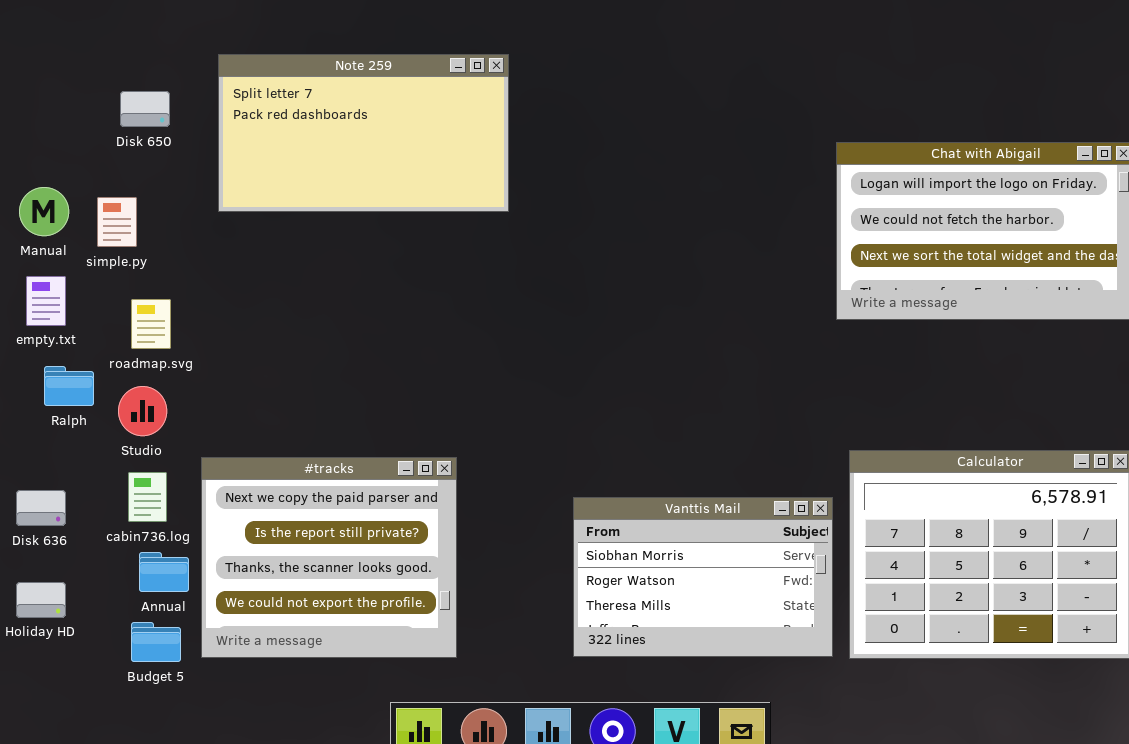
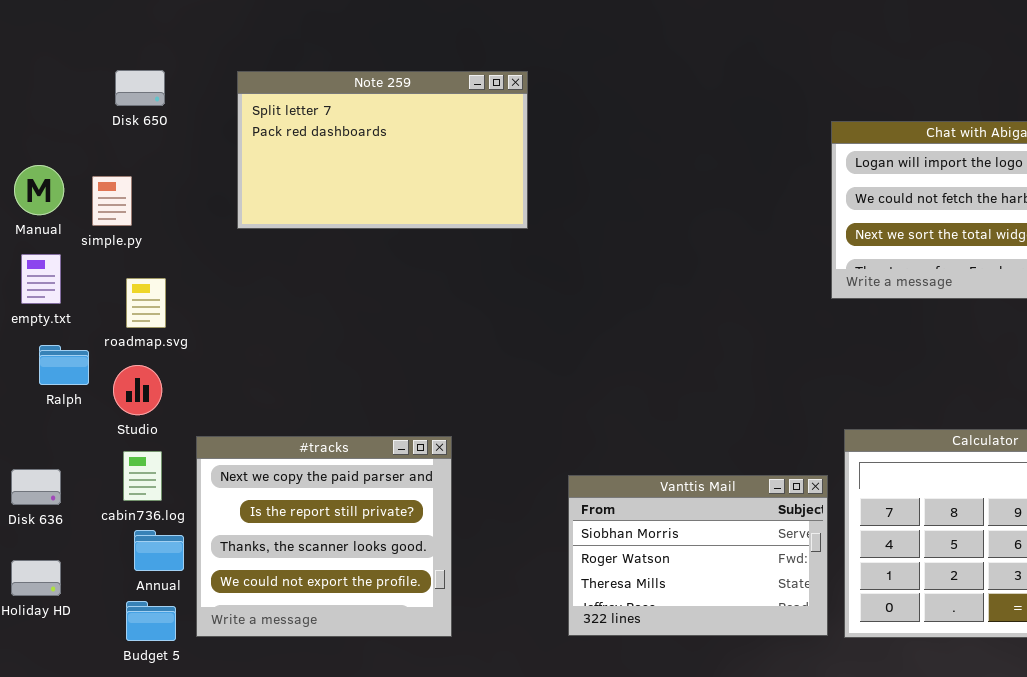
Note 259: [218,54,509,212] -> [237,71,528,229], moved

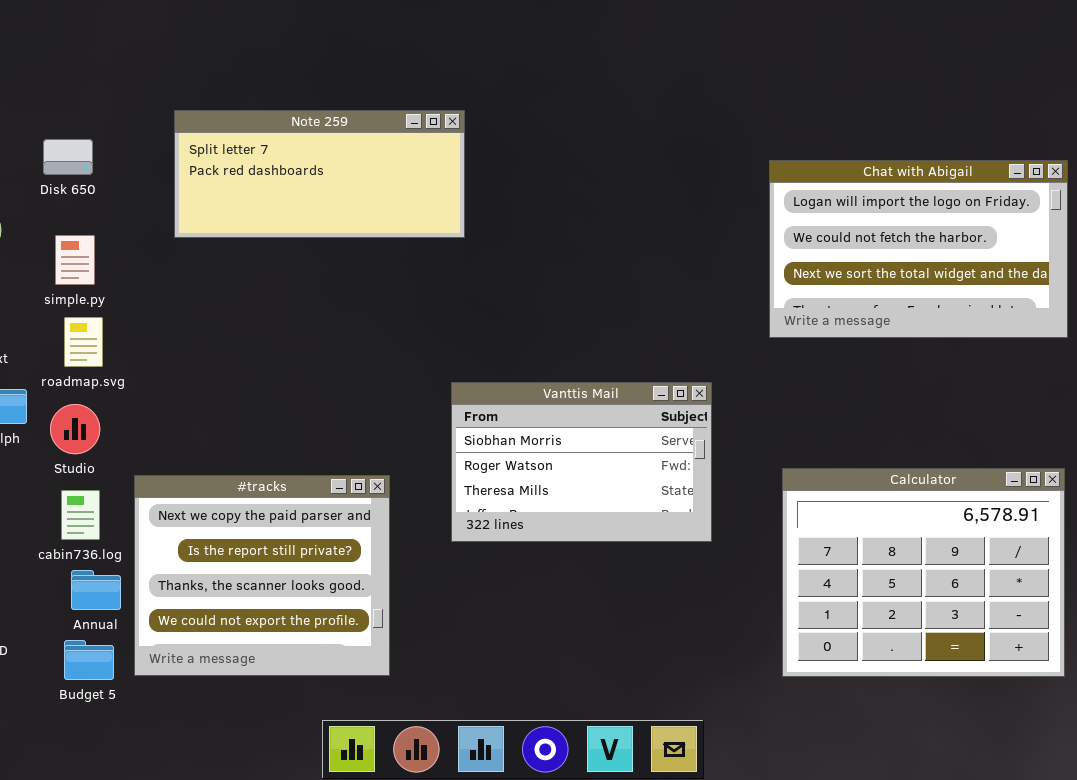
Disk 650: [115,70,165,106] -> [43,139,93,175], moved
Note 259: [237,71,528,229] -> [174,110,465,238], resized
simple.py: [92,176,132,226] -> [55,235,95,285], moved
Vanttis Mail: [568,475,828,636] -> [451,382,712,542], moved

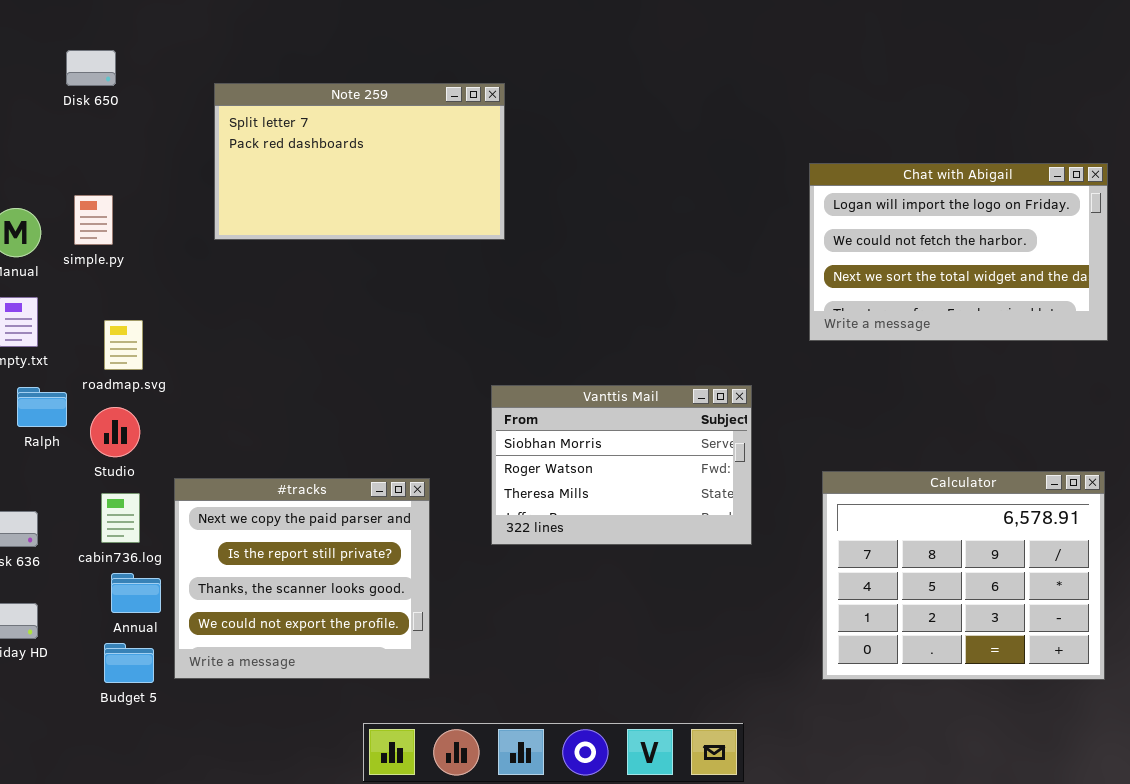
Note 259: [174,110,465,238] -> [214,83,505,240], resized
Disk 650: [43,139,93,175] -> [66,50,116,86], moved
simple.py: [55,235,95,285] -> [74,195,113,245], moved

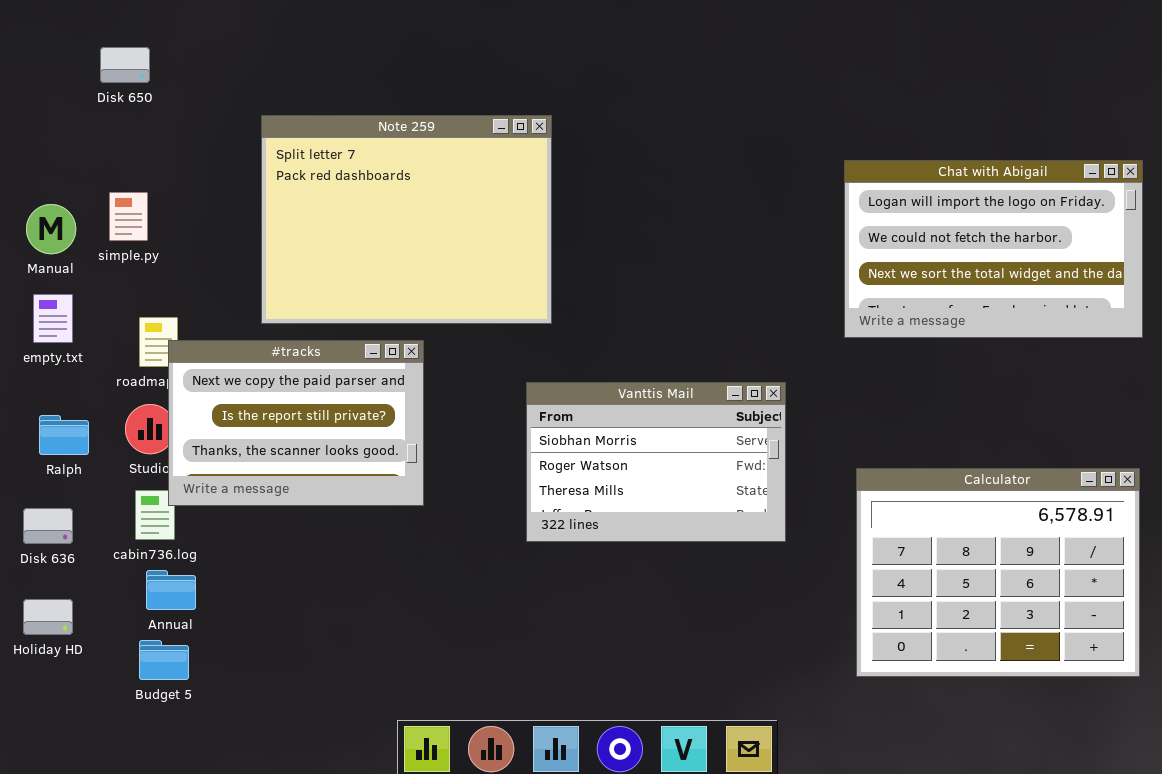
Note 259: [214,83,505,240] -> [261,115,552,324], moved, resized
Ralph: [17,387,67,427] -> [39,415,89,455], moved
#tracks: [174,478,430,679] -> [168,340,424,506], moved, resized

